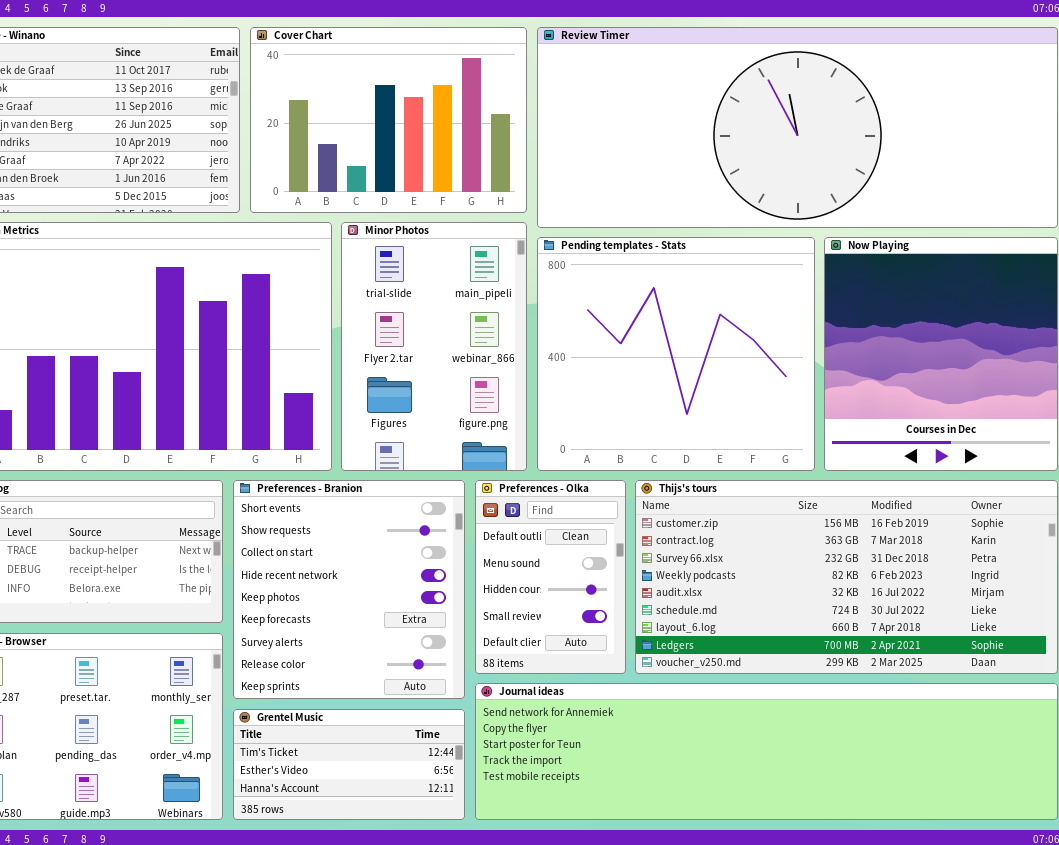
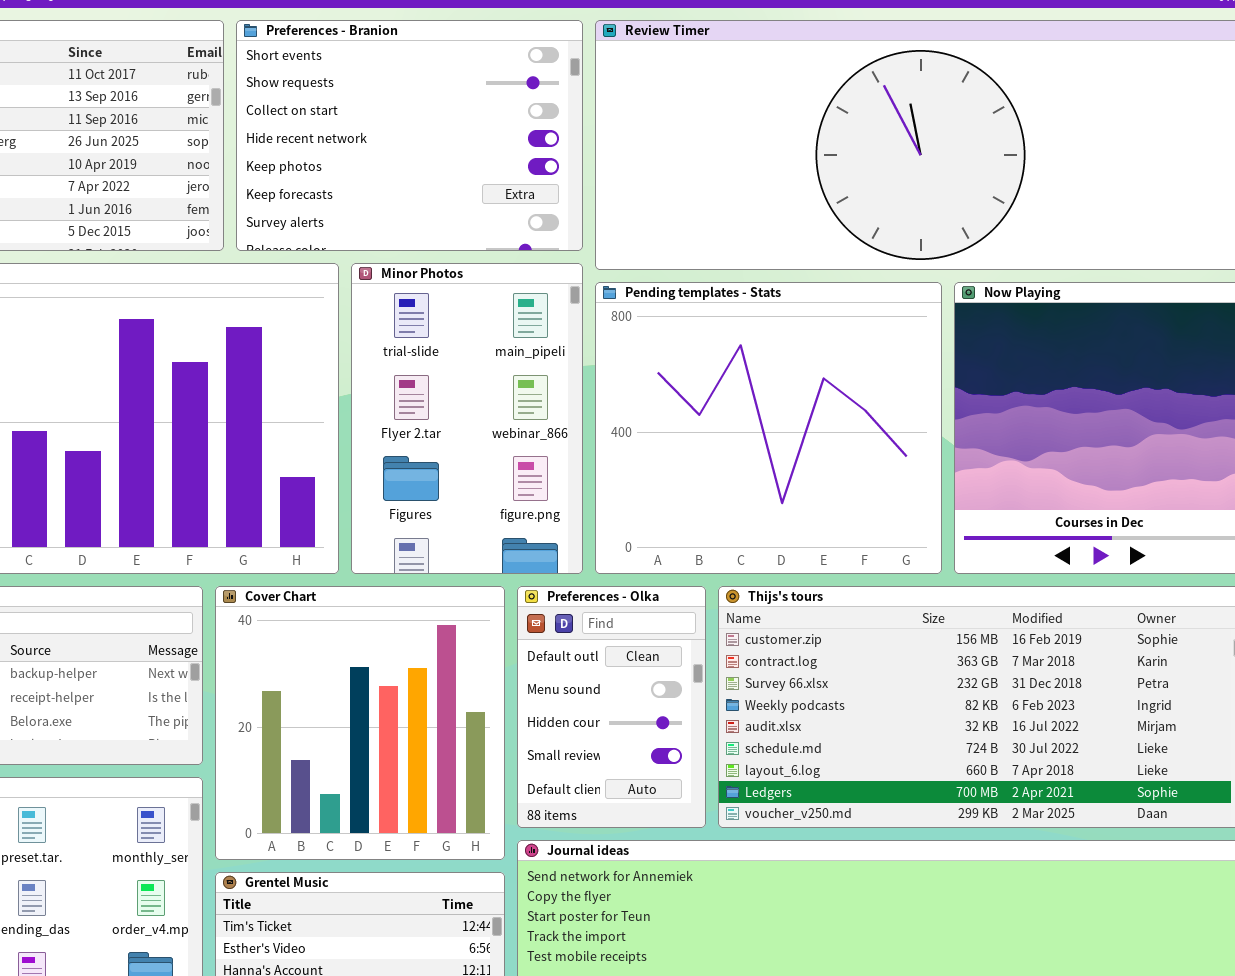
Cover Chart: [250,27,527,213] -> [215,586,505,860], moved, resized
Preferences - Branion: [233,480,465,699] -> [236,20,583,251], moved, resized

